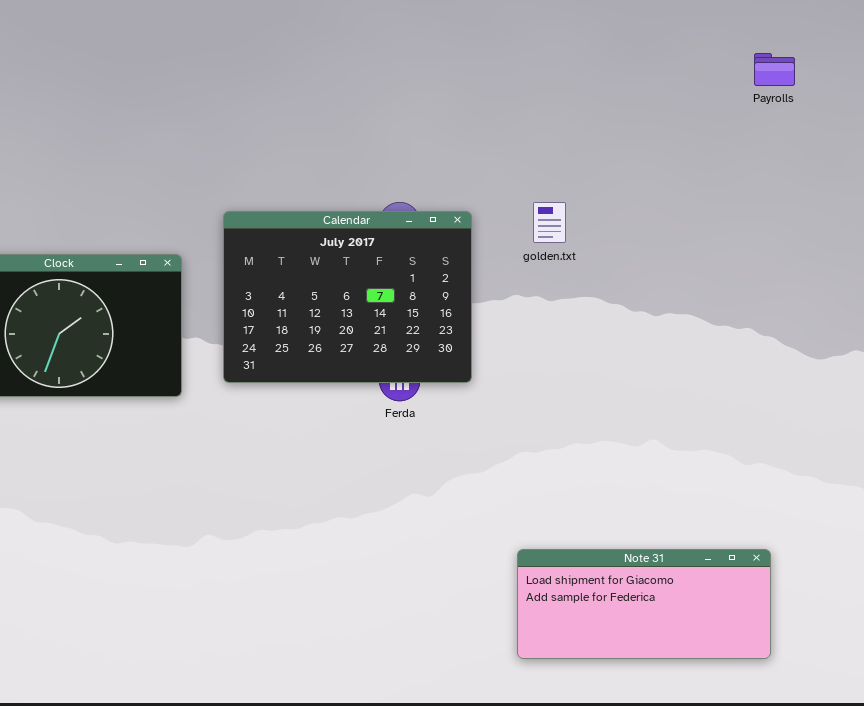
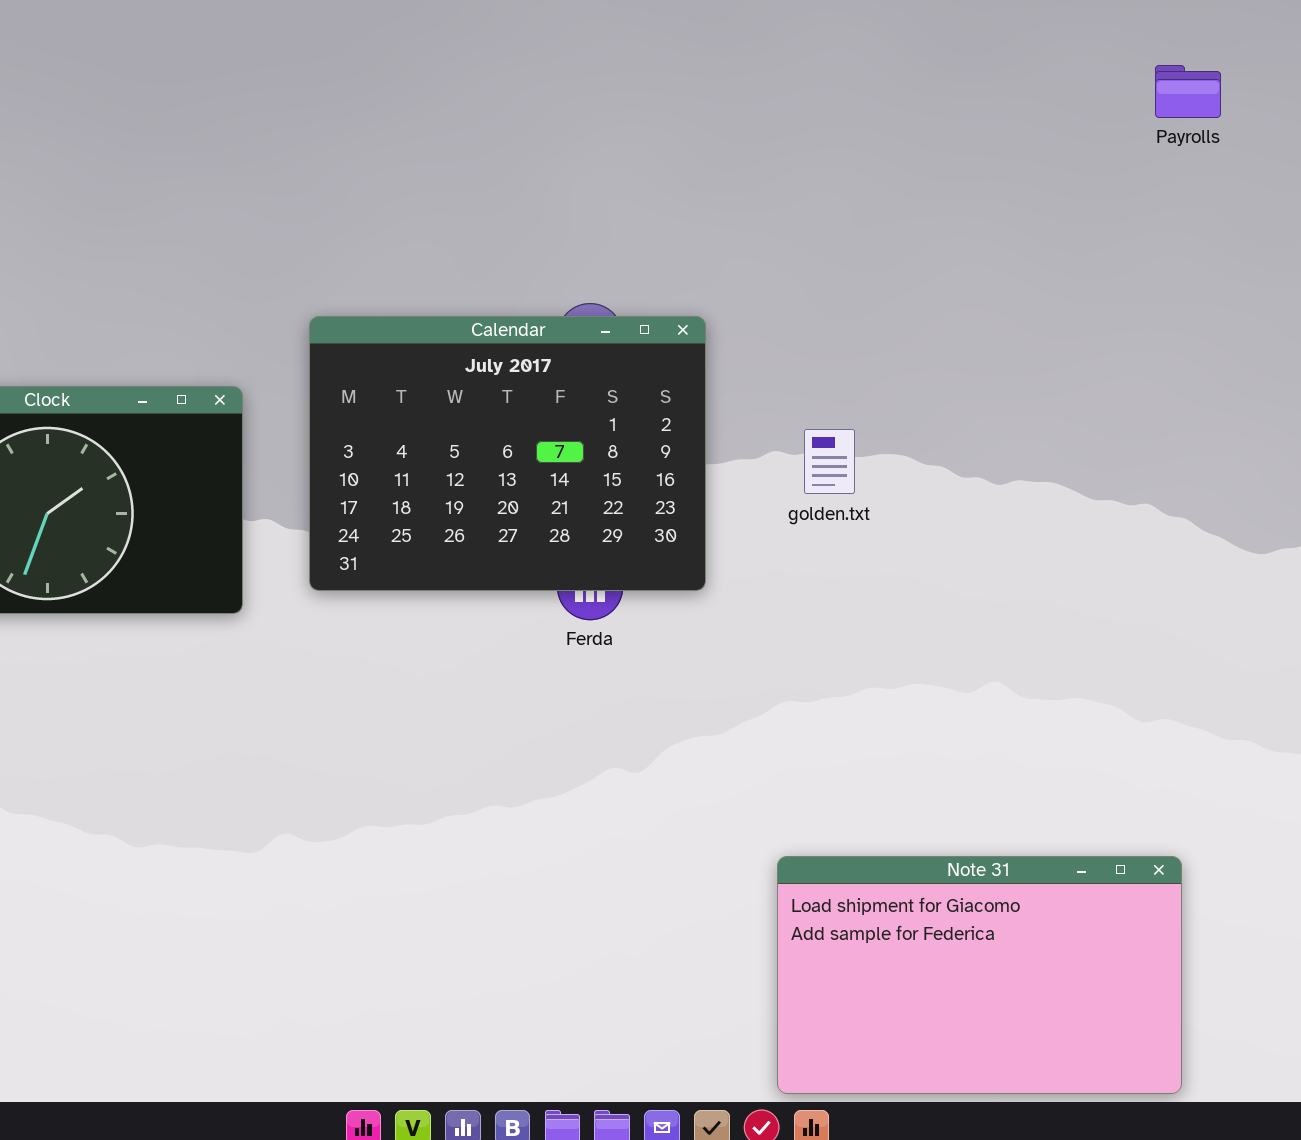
golden.txt: [533,202,566,243] -> [804,429,855,494], moved
Note 31: [517,549,771,659] -> [777,856,1182,1094], resized

